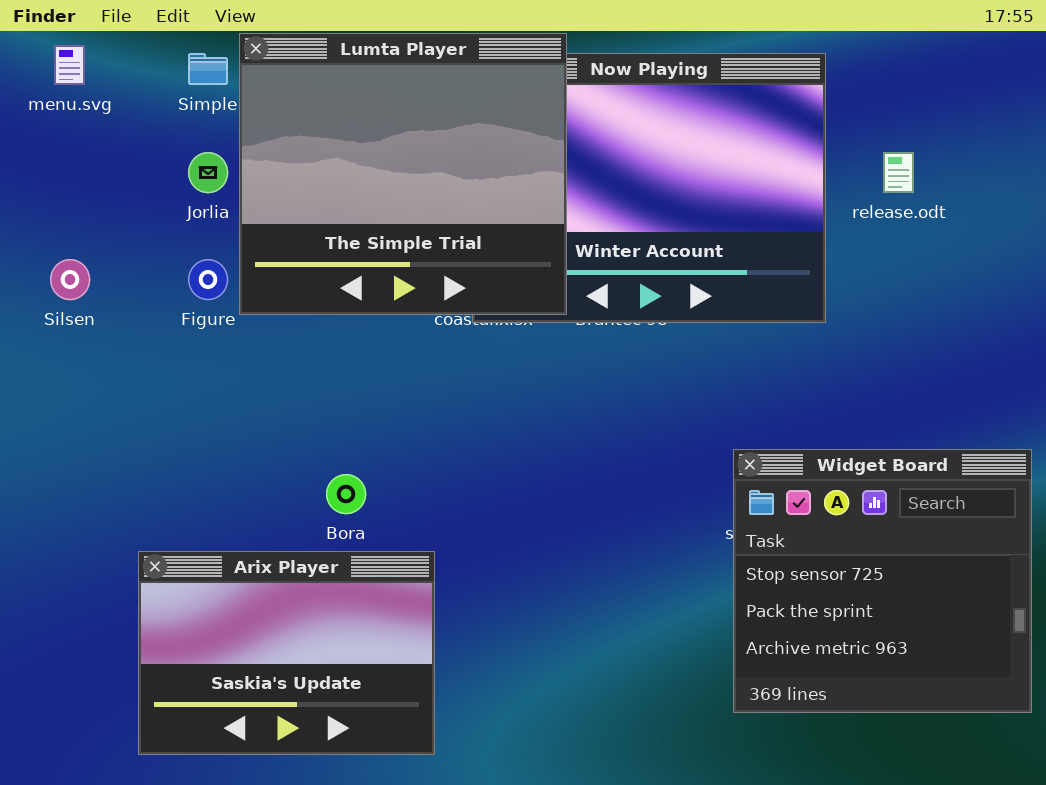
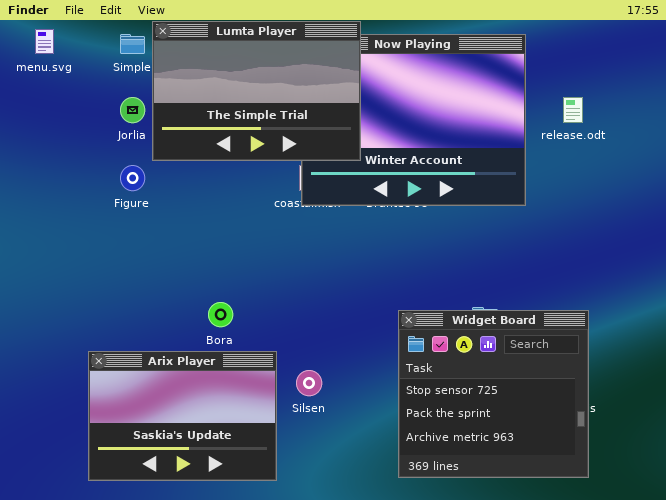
Lumta Player: [239,33,567,315] -> [152,21,361,161], resized
Silsen: [50,259,90,300] -> [296,370,322,396], moved
Widget Board: [733,449,1032,713] -> [398,310,589,478], moved

